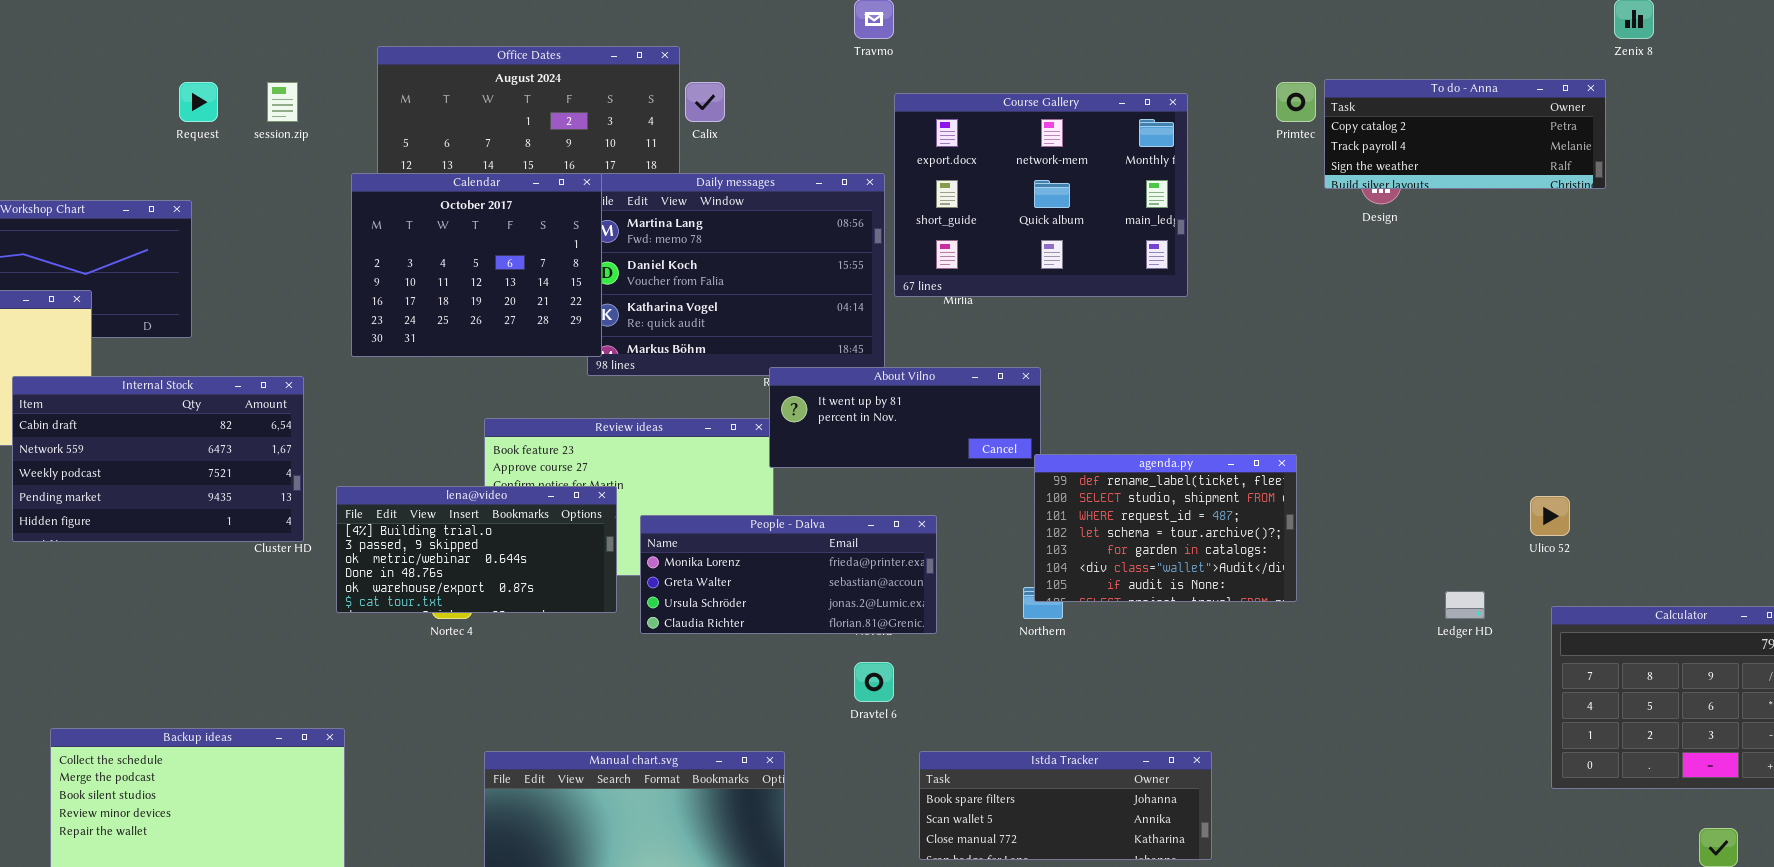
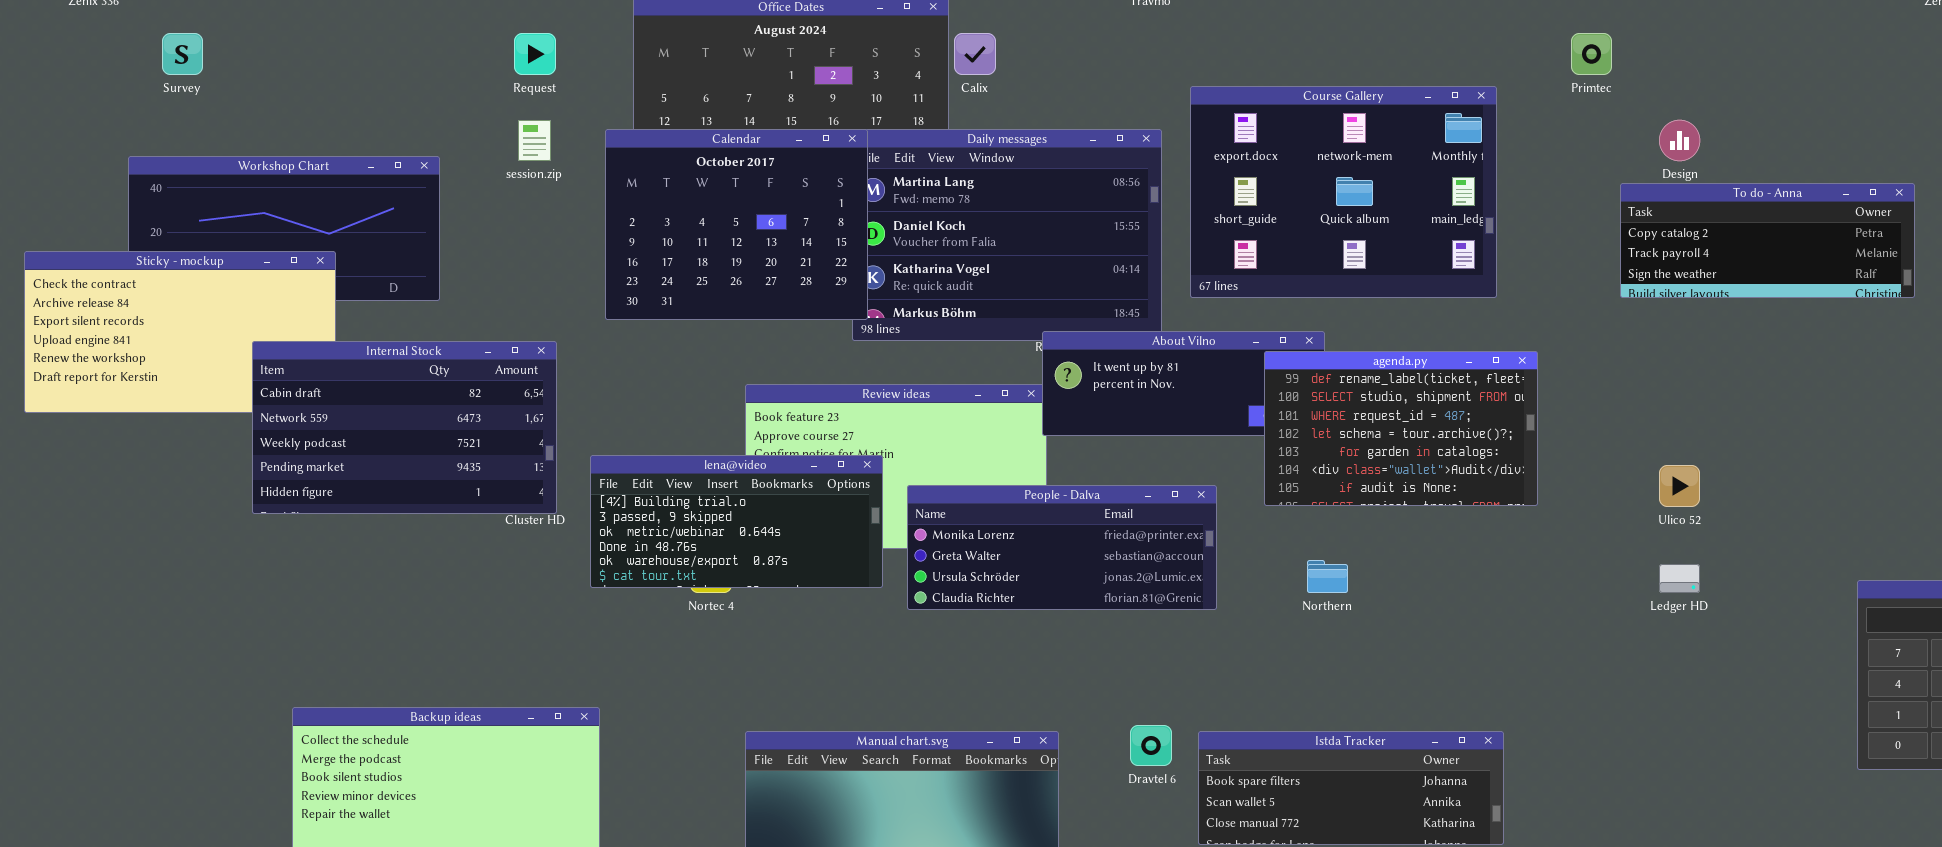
To do - Anna: [1324,79,1606,189] -> [1620,183,1915,298], moved
Request: [179,82,218,122] -> [514,33,556,75], moved
session.zip: [267,82,298,122] -> [518,120,551,161], moved
Course Gallery: [894,93,1188,297] -> [1190,86,1497,298], moved
agenda.py: [1034,454,1297,602] -> [1264,351,1538,506], moved
Ulico 52: [1530,496,1570,536] -> [1659,465,1700,507], moved
Ledger HD: [1445,591,1485,619] -> [1659,564,1700,593], moved
Dravtel 6: [854,662,894,702] -> [1130,725,1172,766], moved

